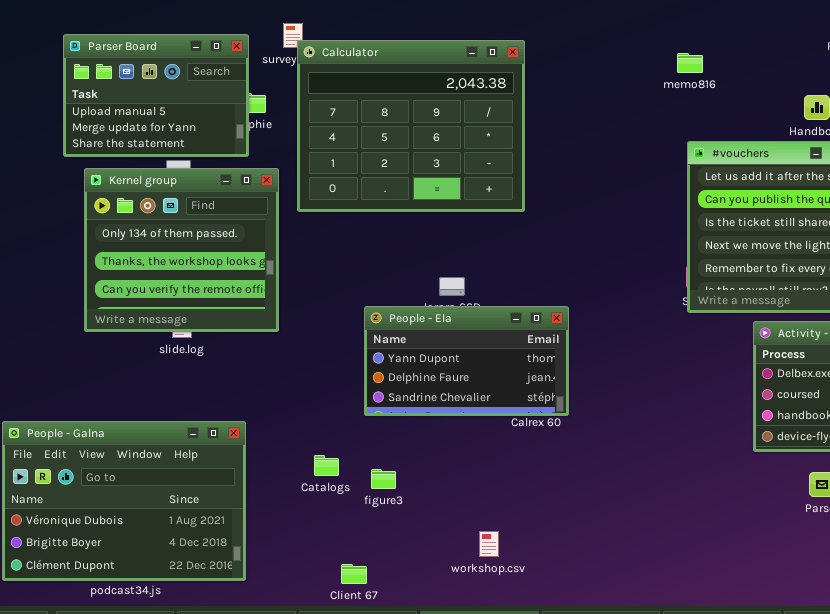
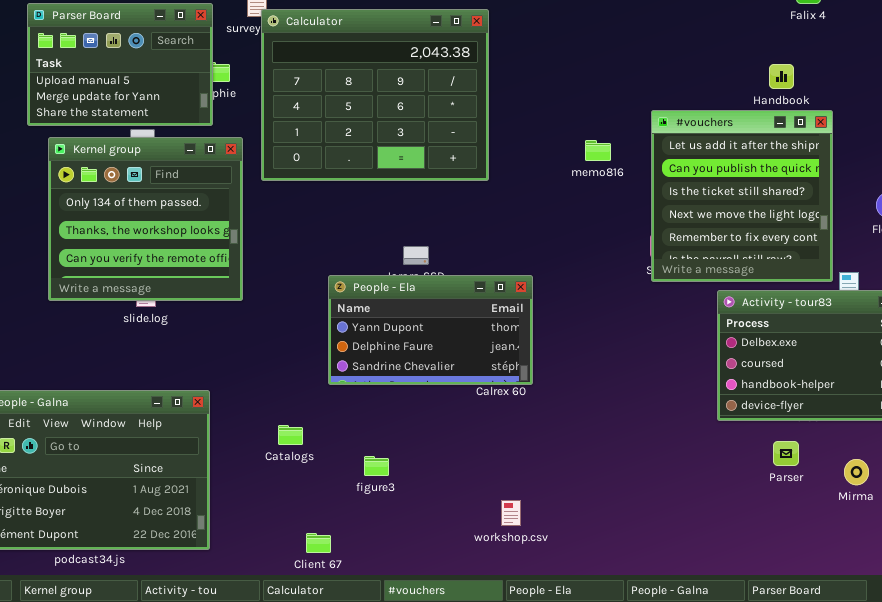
memo816: [677,53,703,73] -> [585,140,611,161], moved
figure3: [371,469,396,489] -> [364,456,389,476], moved
workshop.csv: [479,531,499,557] -> [501,500,521,526], moved

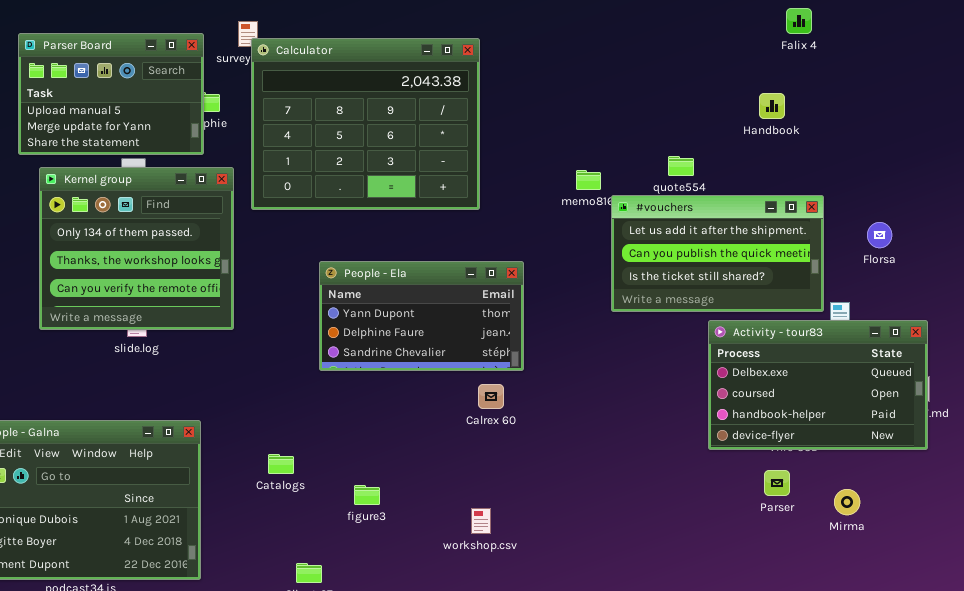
#vouchers: [651,110,833,282] -> [611,195,824,312], resized
People - Ela: [328,275,533,385] -> [319,261,524,371], moved
workshop.csv: [501,500,521,526] -> [471,508,491,534], moved

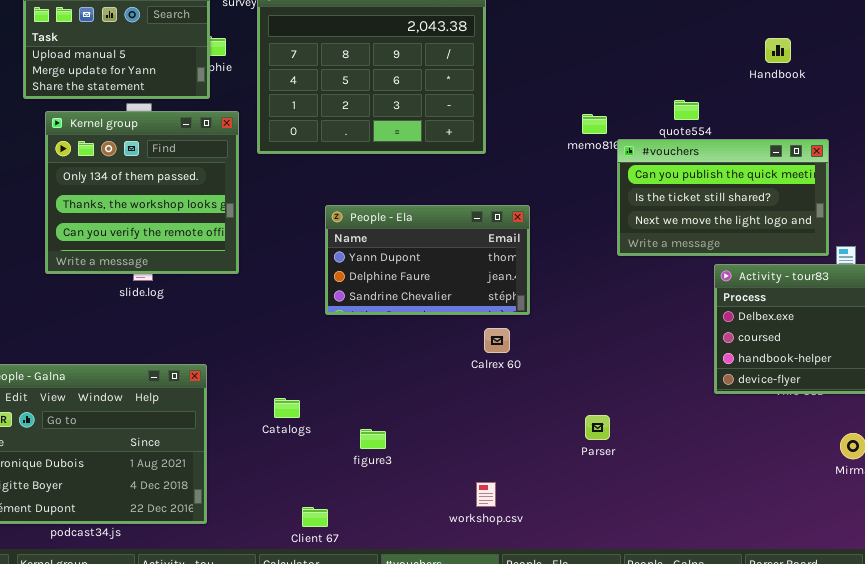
#vouchers: [611,195,824,312] -> [617,139,829,256], scrolled down 1 row
Parser: [764,470,790,496] -> [585,415,610,440], moved
workshop.csv: [471,508,491,534] -> [476,482,496,507], moved

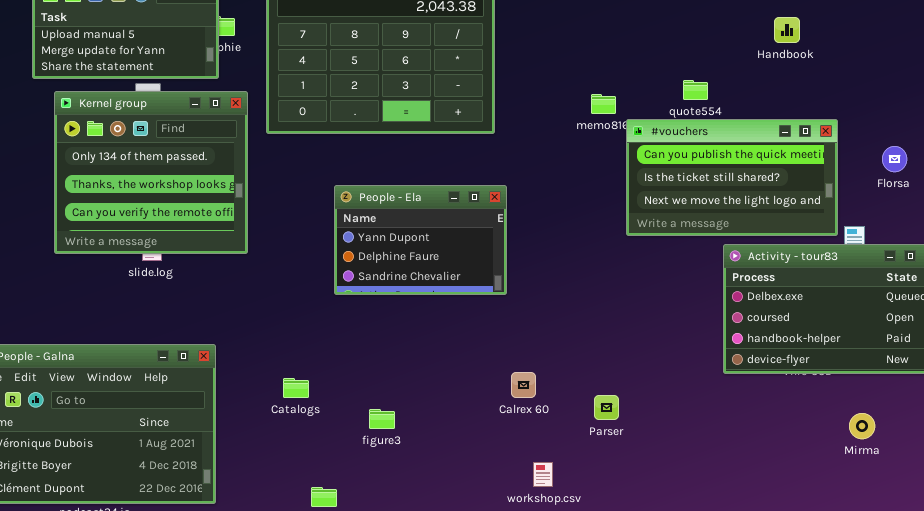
People - Ela: [325,205,530,315] -> [334,185,507,295], resized
Calrex 60: [484,328,510,353] -> [511,372,536,398], moved
workshop.csv: [476,482,496,507] -> [533,462,553,487], moved

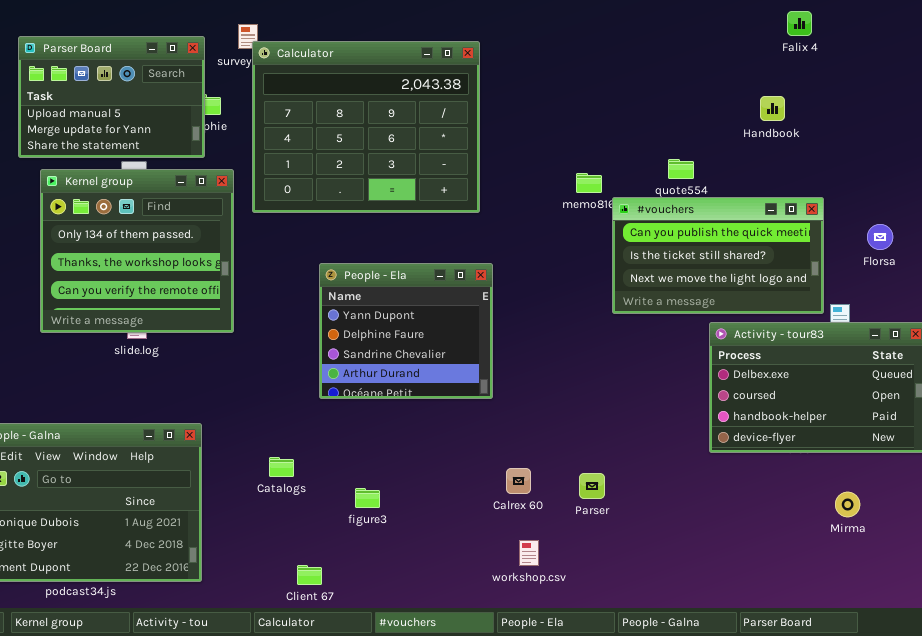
People - Ela: [334,185,507,295] -> [319,263,493,399], resized
Calrex 60: [511,372,536,398] -> [506,468,531,494], moved

